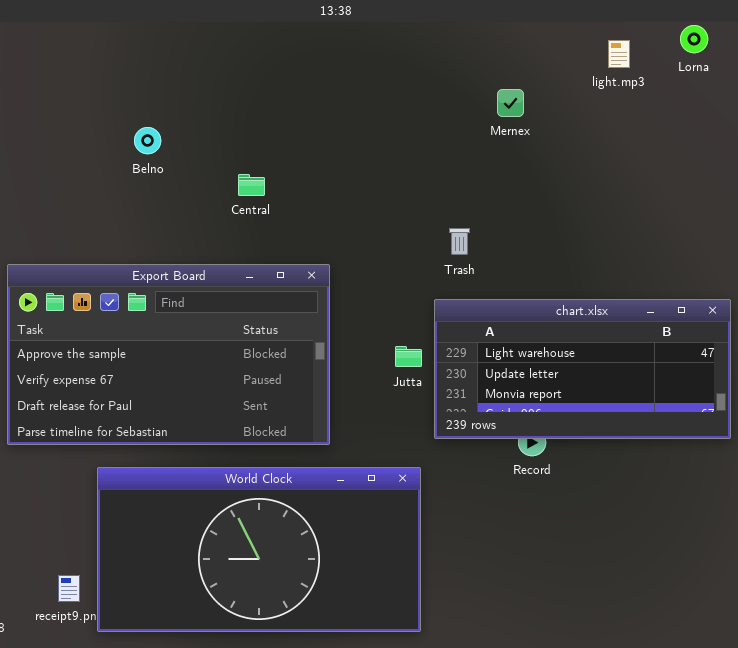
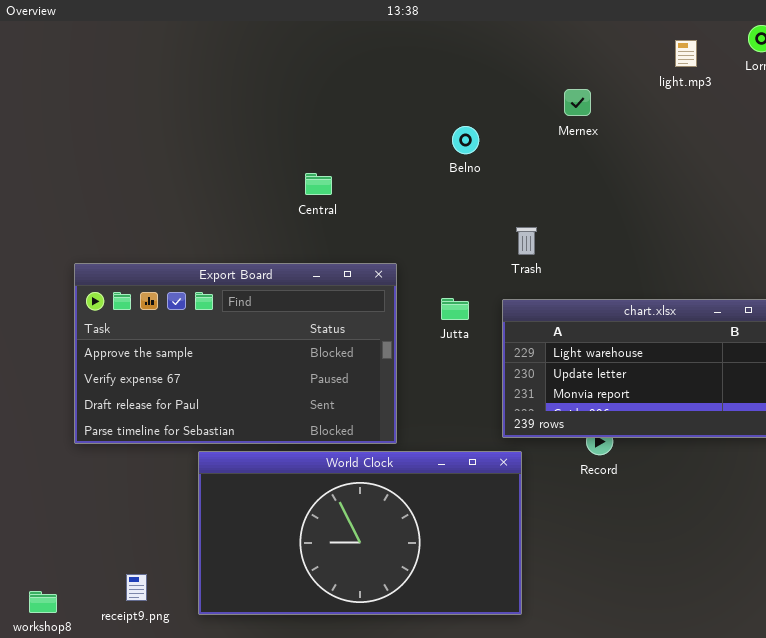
Belno: [134,127,161,154] -> [452,126,479,154], moved
Jutta: [395,346,422,367] -> [441,298,469,320], moved
World Clock: [97,467,421,632] -> [198,451,522,615], moved

